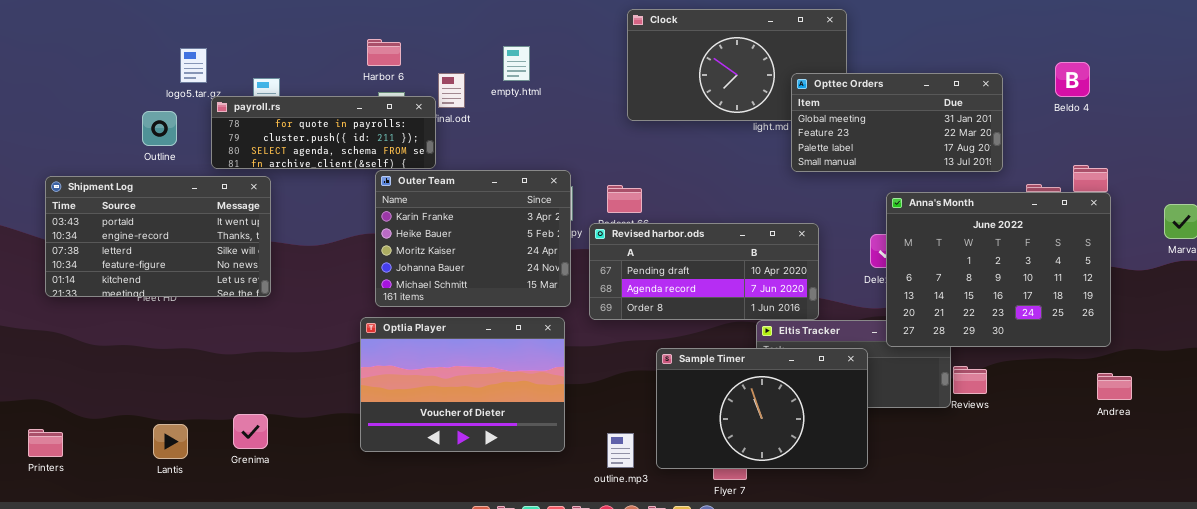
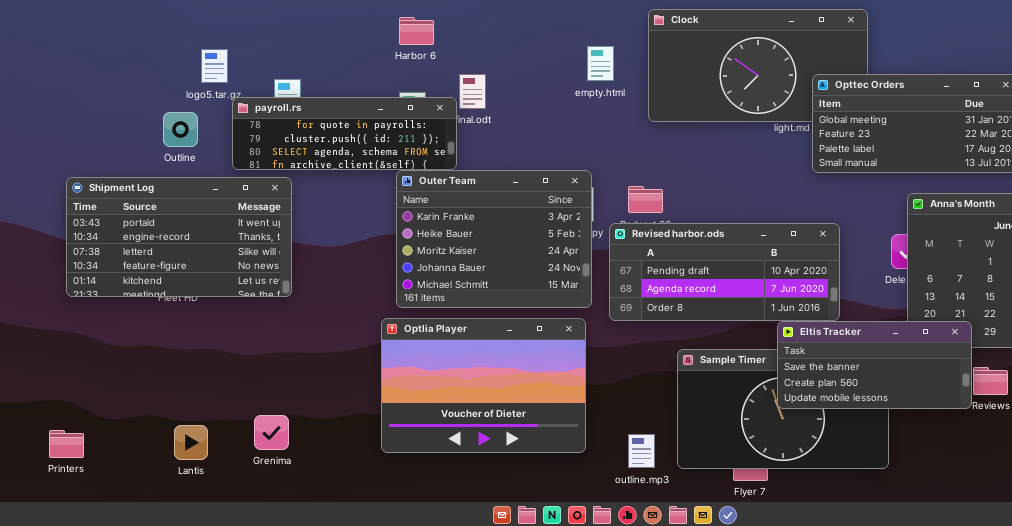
Harbor 6: [367,39,401,66] -> [399,17,434,45], moved
empty.html: [503,46,530,81] -> [587,46,614,81], moved
Eltis Tracker: [756,320,951,408] -> [777,321,972,409], raised

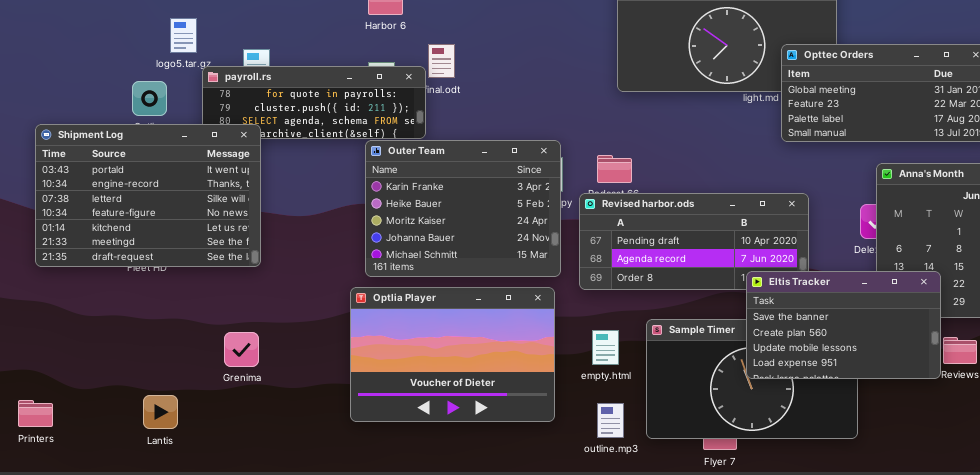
empty.html: [587,46,614,81] -> [592,330,619,365], moved
Shipment Log: [66,177,292,297] -> [35,124,261,267], resized
Eltis Tracker: [777,321,972,409] -> [746,271,941,379], resized
Grenima: [254,415,289,450] -> [224,332,259,367], moved

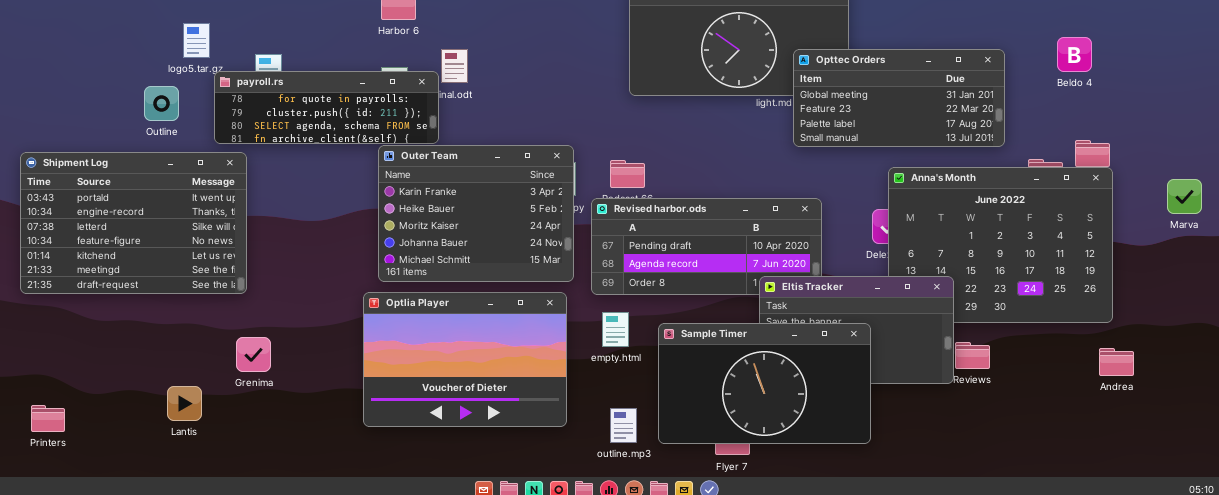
Shipment Log: [35,124,261,267] -> [20,152,247,294], moved
Sample Timer: [646,319,858,439] -> [658,323,871,444], raised
empty.html: [592,330,619,365] -> [602,312,629,347], moved
Lantis: [143,395,178,429] -> [167,386,202,421], moved

